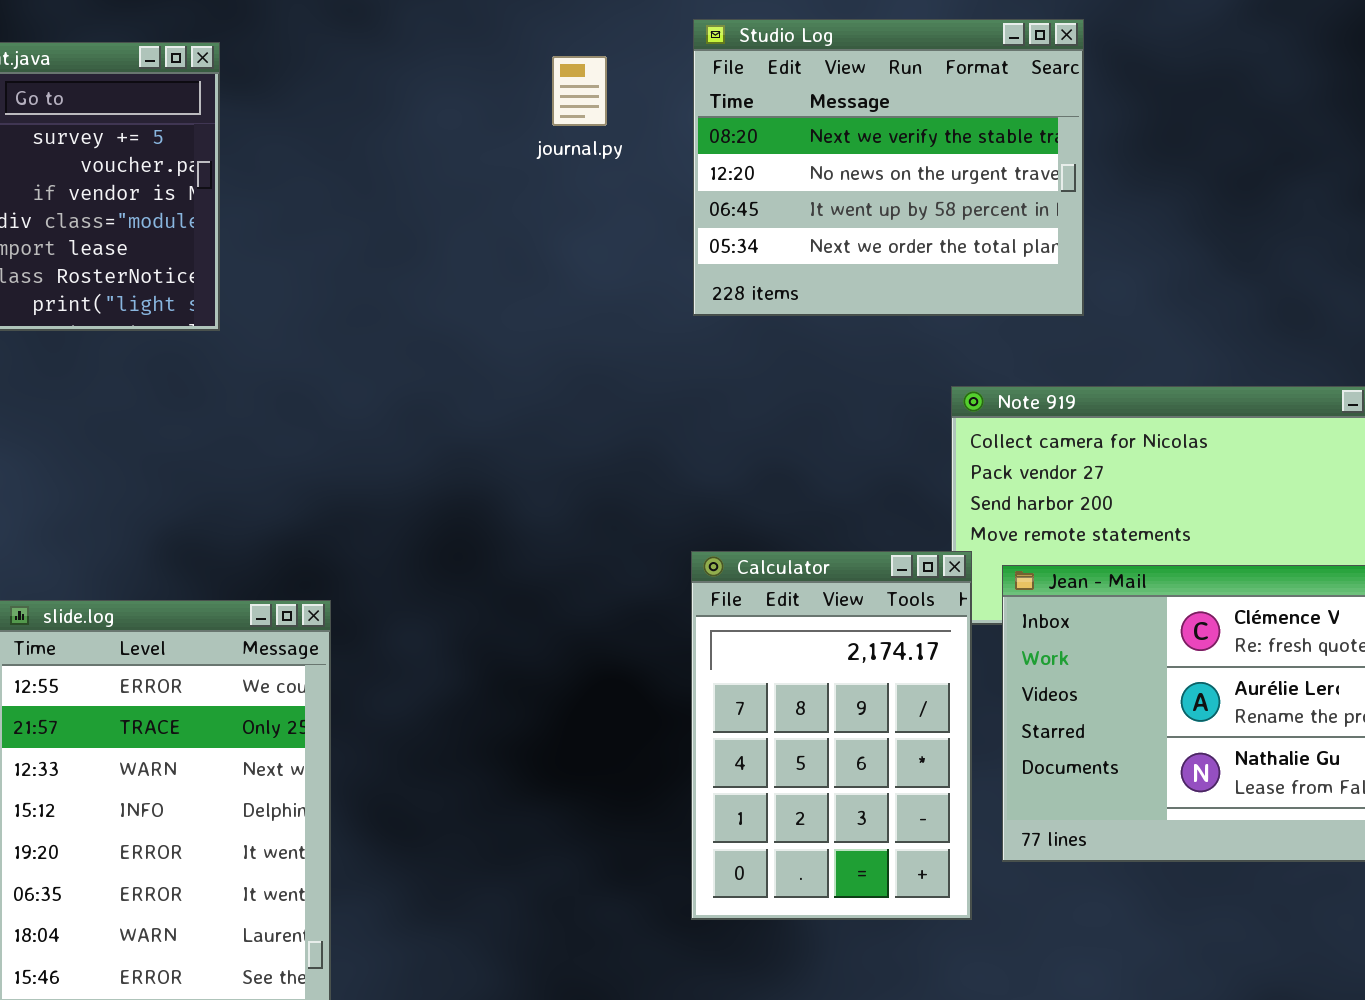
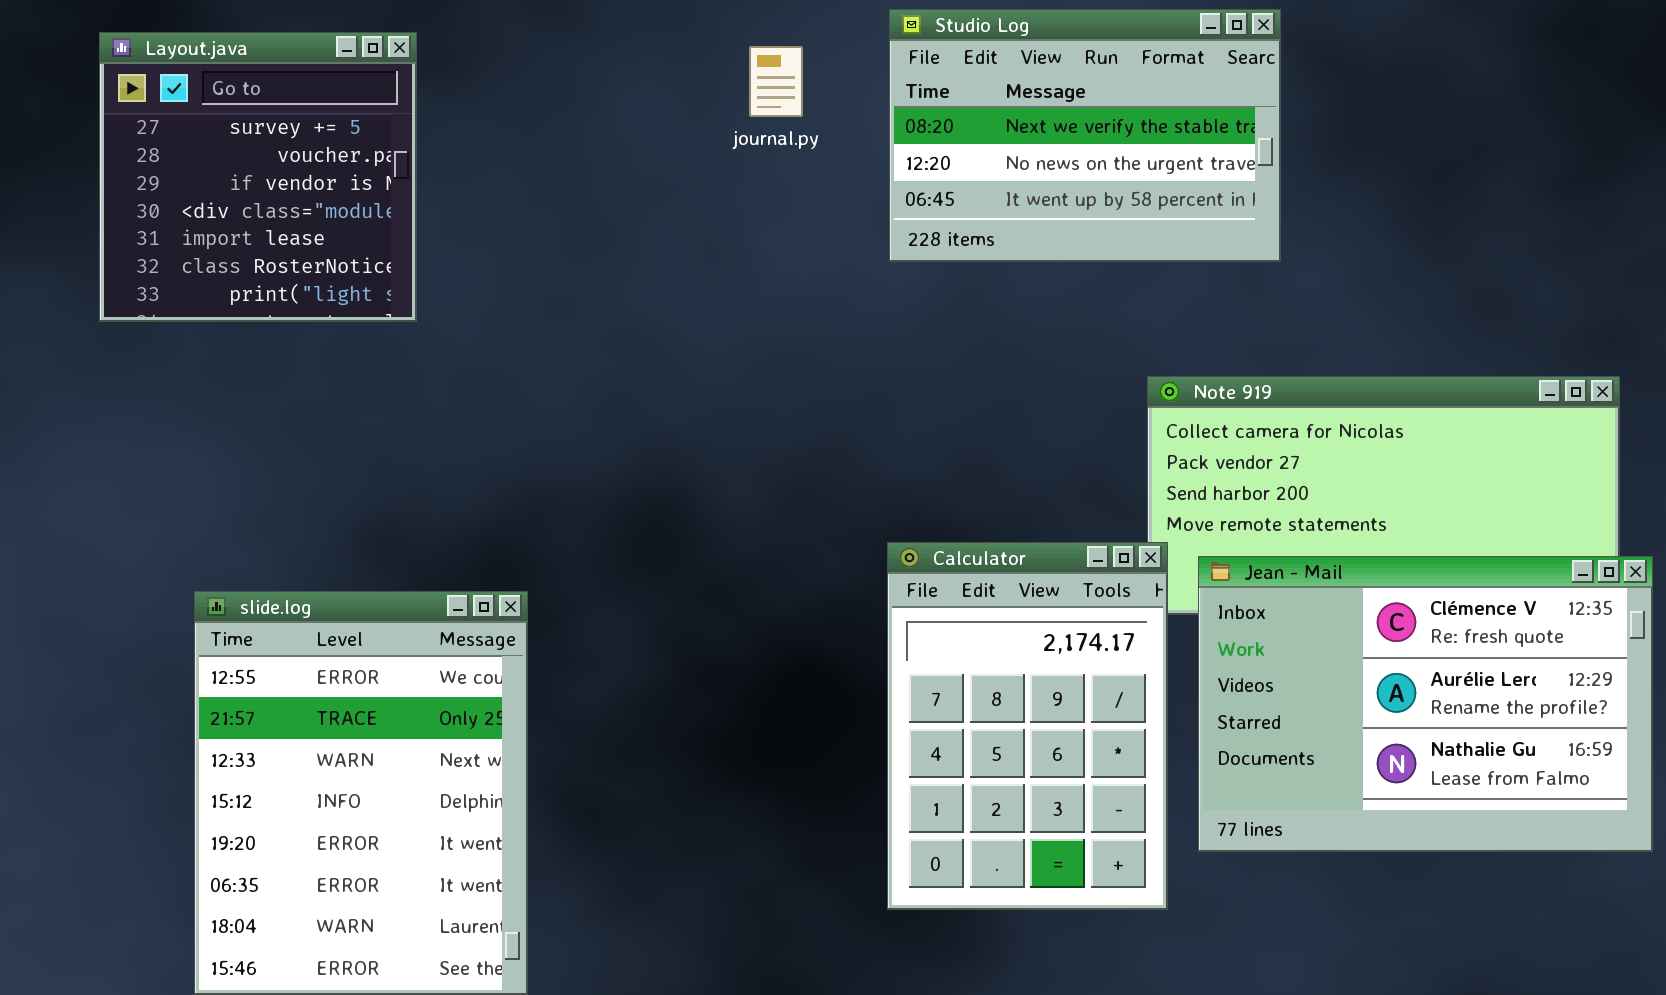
Studio Log: [693,19,1084,316] -> [889,9,1281,262], resized

